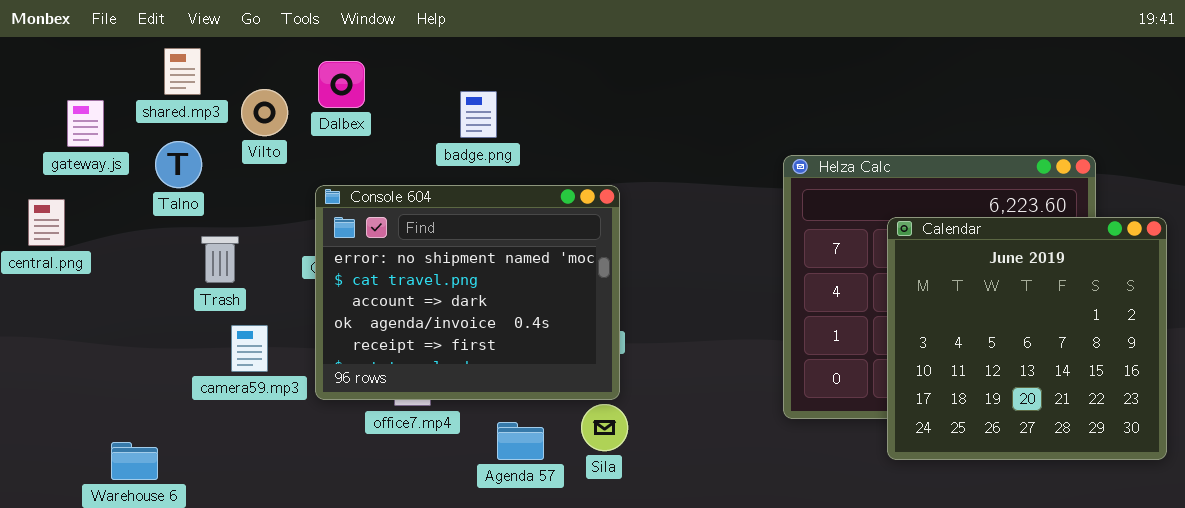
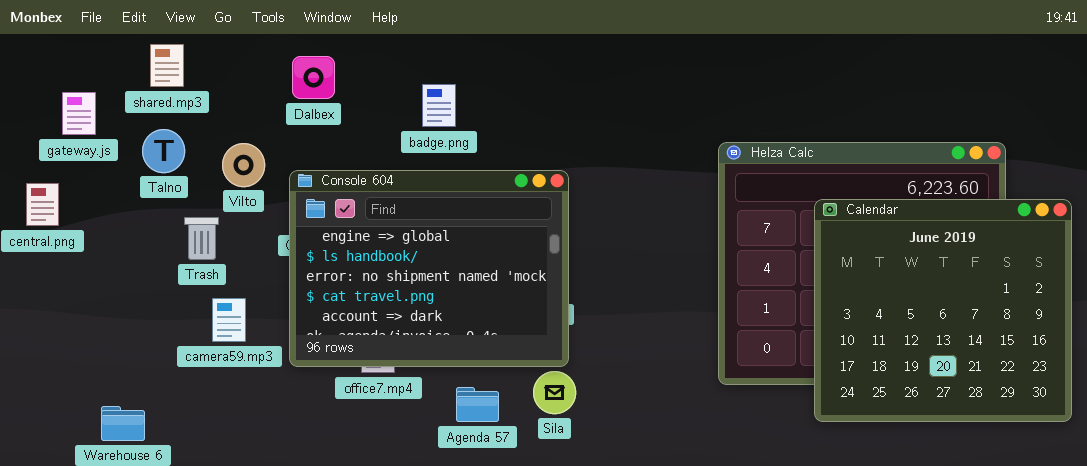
Vilto: [241,89,288,136] -> [222,143,265,187], moved
Console 604: [315,185,620,400] -> [289,170,569,367], scrolled up 2 rows

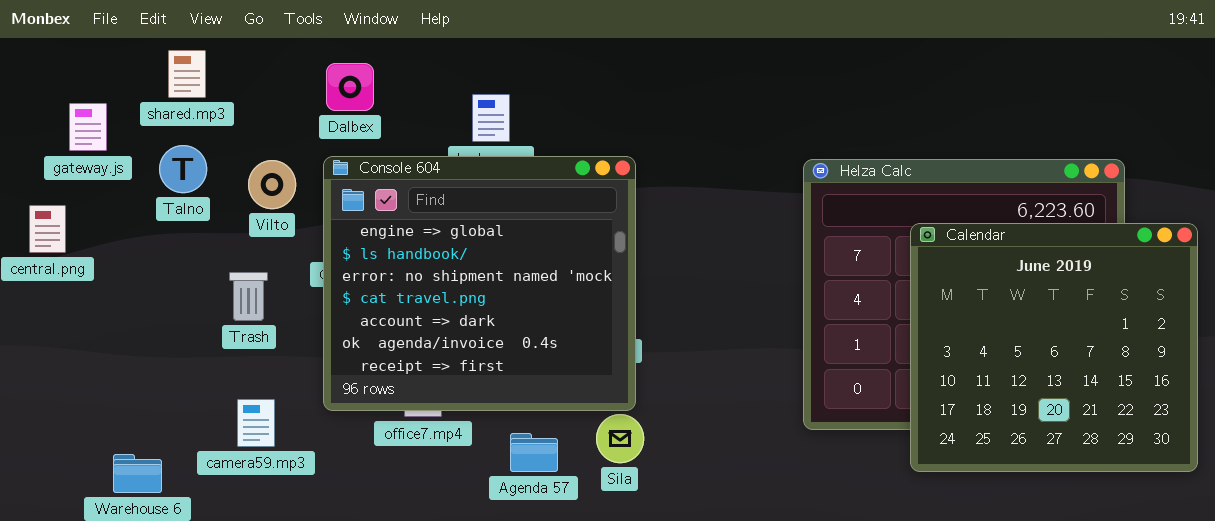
Console 604: [289,170,569,367] -> [323,156,636,411], resized
Trash: [184,217,219,260] -> [229,272,268,321], moved
camera59.mp3: [212,298,246,342] -> [237,399,275,447], moved

